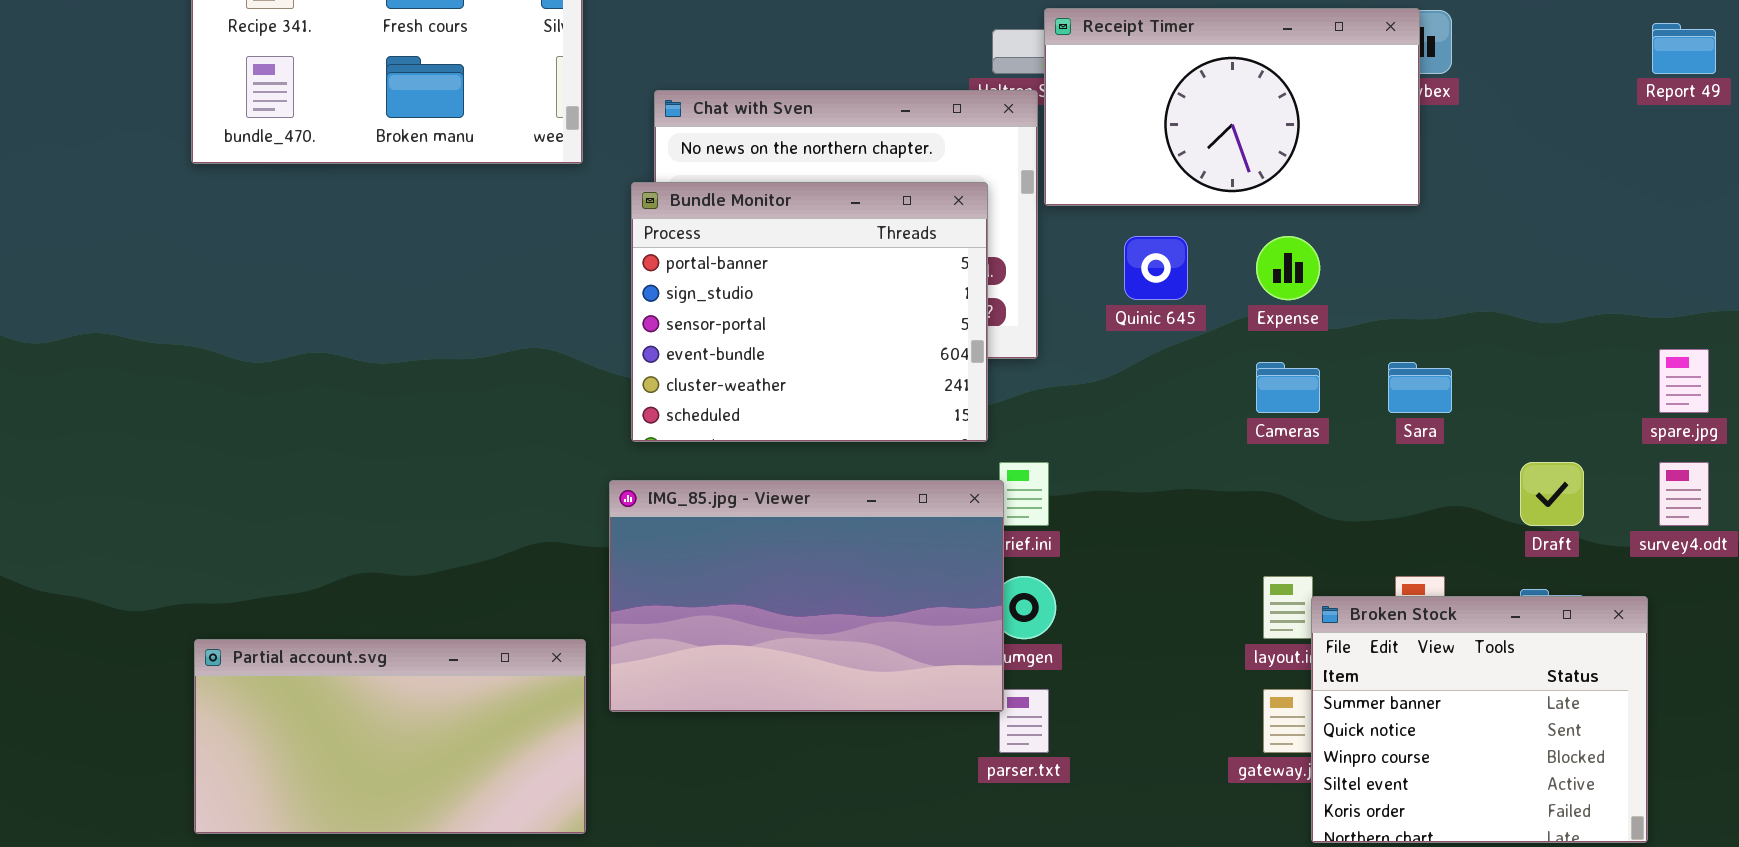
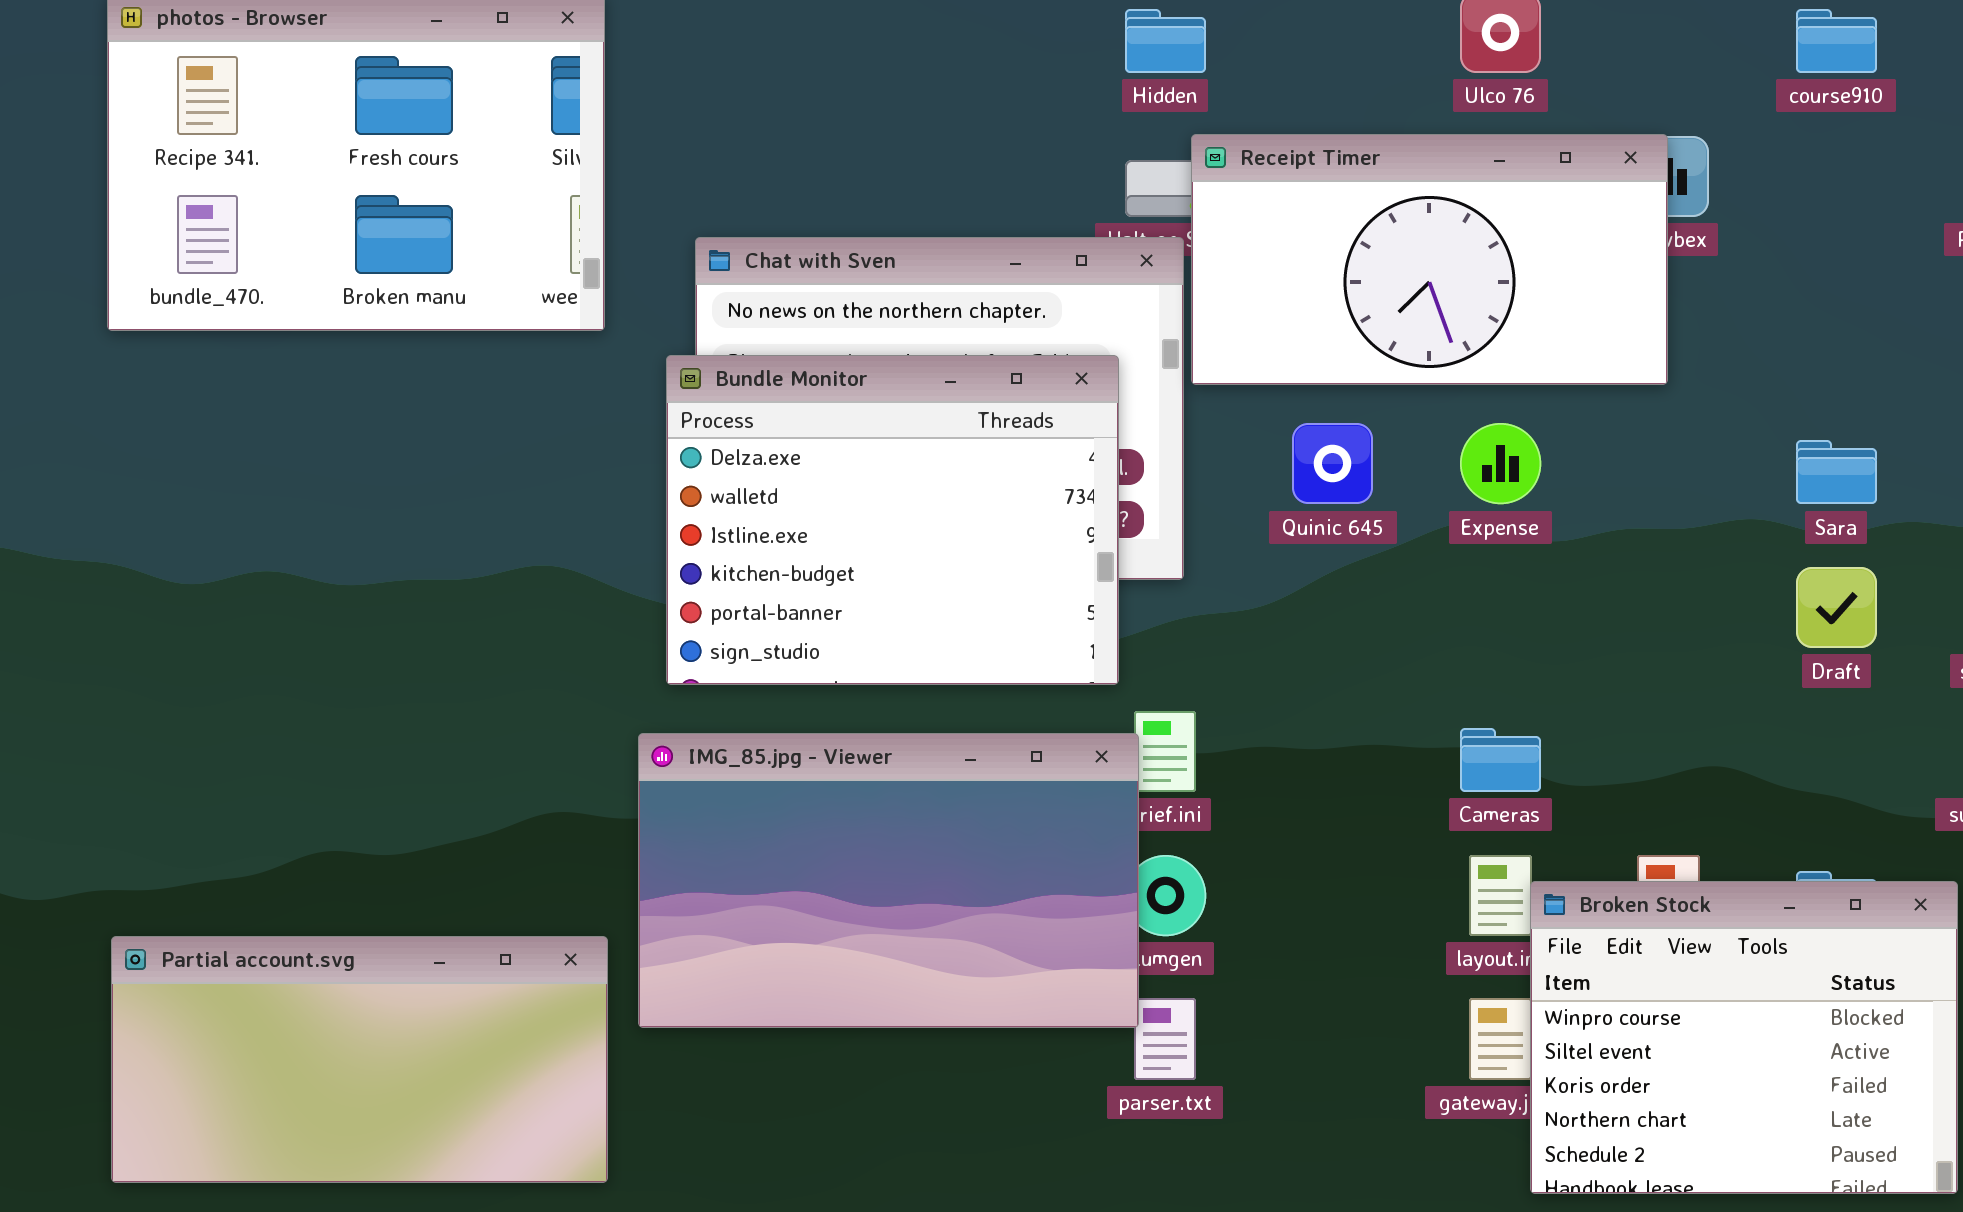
Bundle Monitor: [631,182,988,442] -> [666,355,1119,685], scrolled up 4 rows
Cameras: [1256,362,1320,413] -> [1460,728,1541,792], moved
Sara: [1388,362,1452,413] -> [1796,440,1877,504], moved
Draft: [1520,462,1584,526] -> [1796,567,1877,648], moved
Broken Stock: [1311,596,1648,843] -> [1530,881,1958,1194], scrolled down 2 rows

